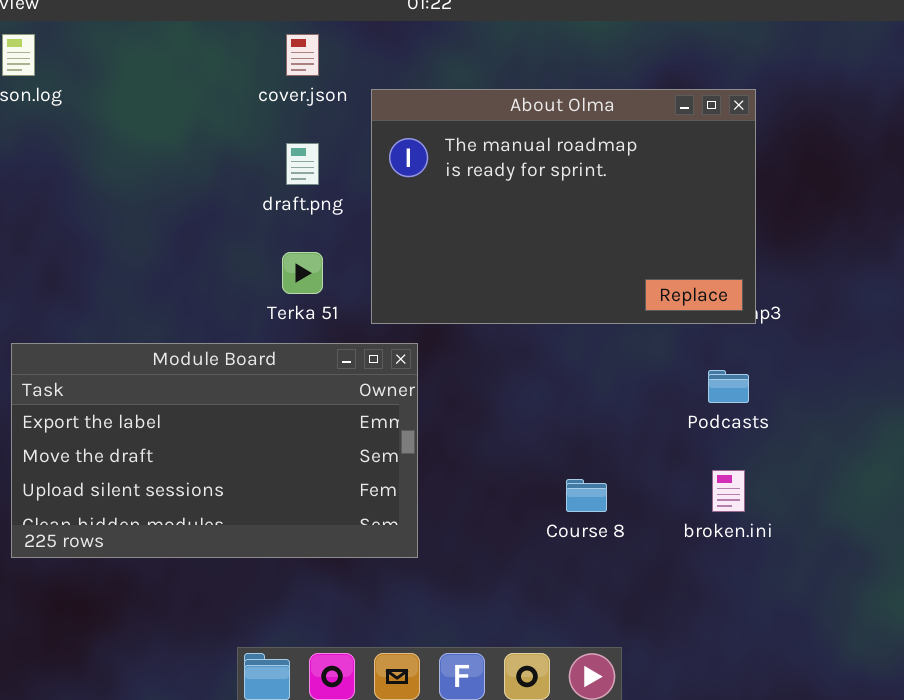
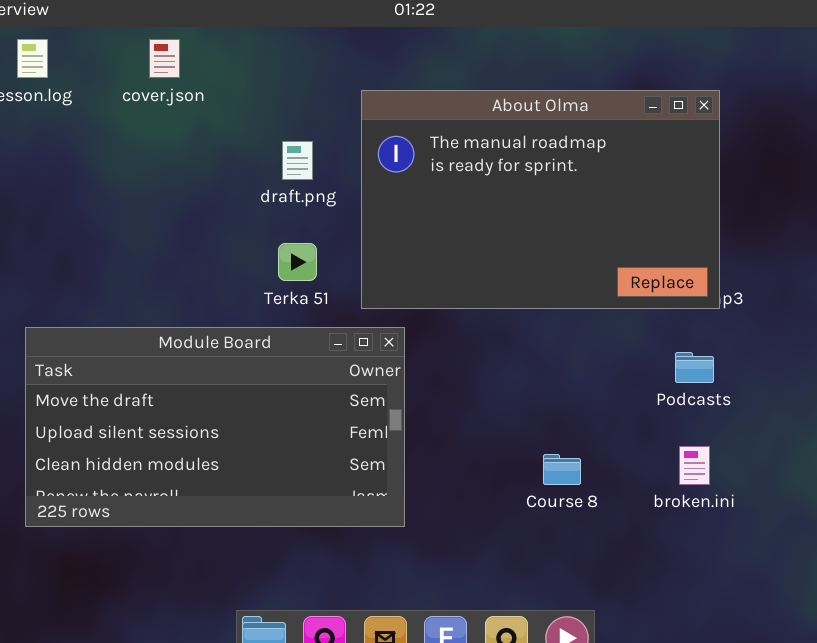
cover.json: [286,34,319,76] -> [149,39,180,78], moved
Module Board: [11,343,418,558] -> [25,327,405,527], scrolled down 1 row

